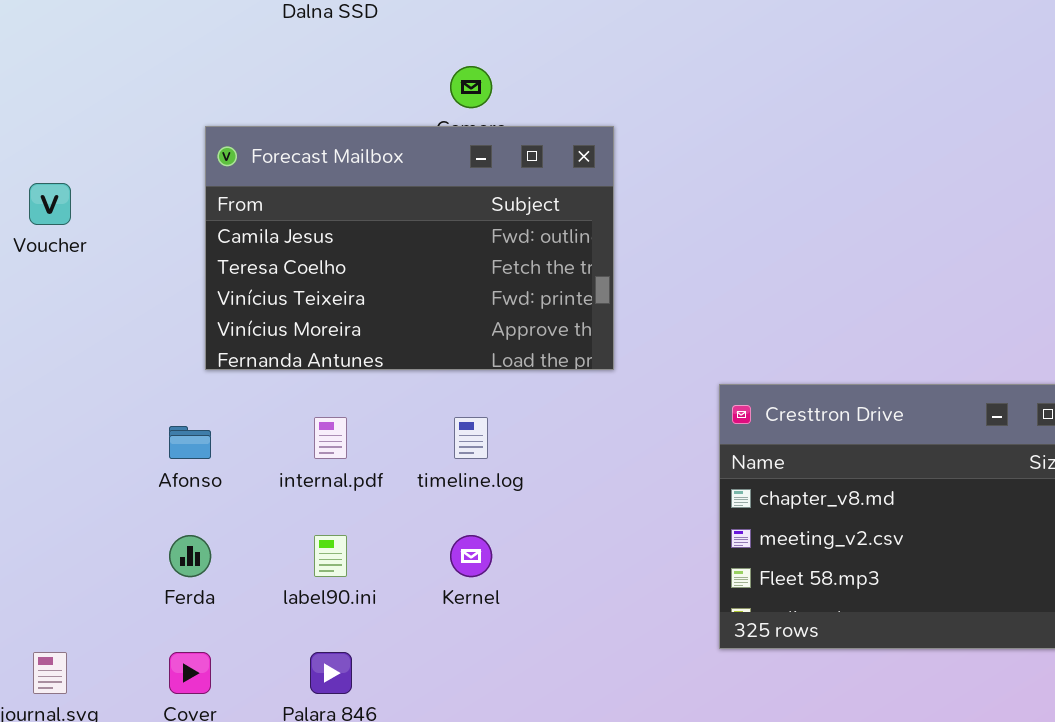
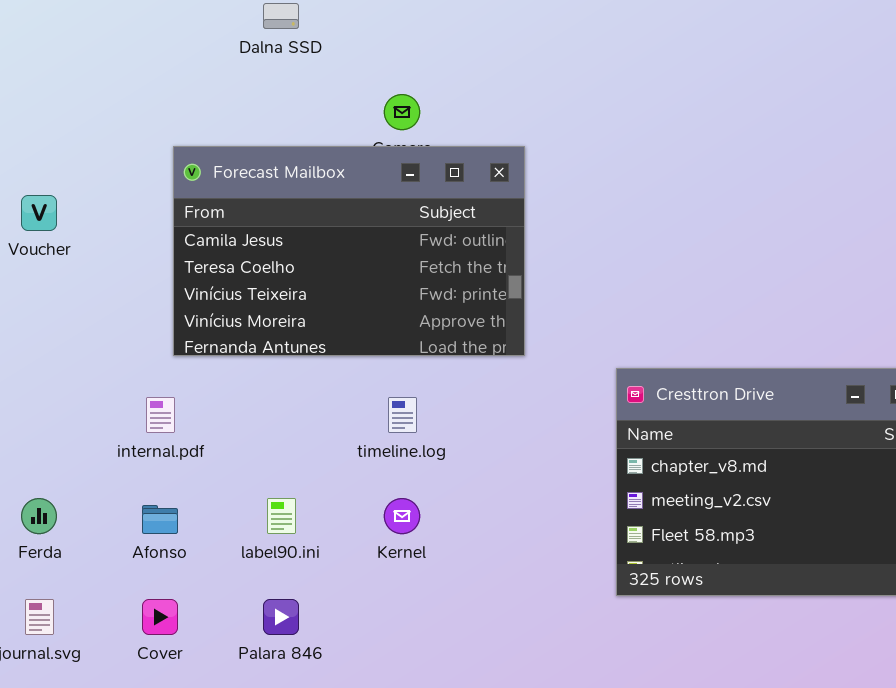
internal.pdf: [314,417,347,459] -> [146,397,175,433], moved
Afonso: [169,426,211,459] -> [142,505,178,534], moved
Ferda: [169,535,211,577] -> [21,498,57,534], moved

